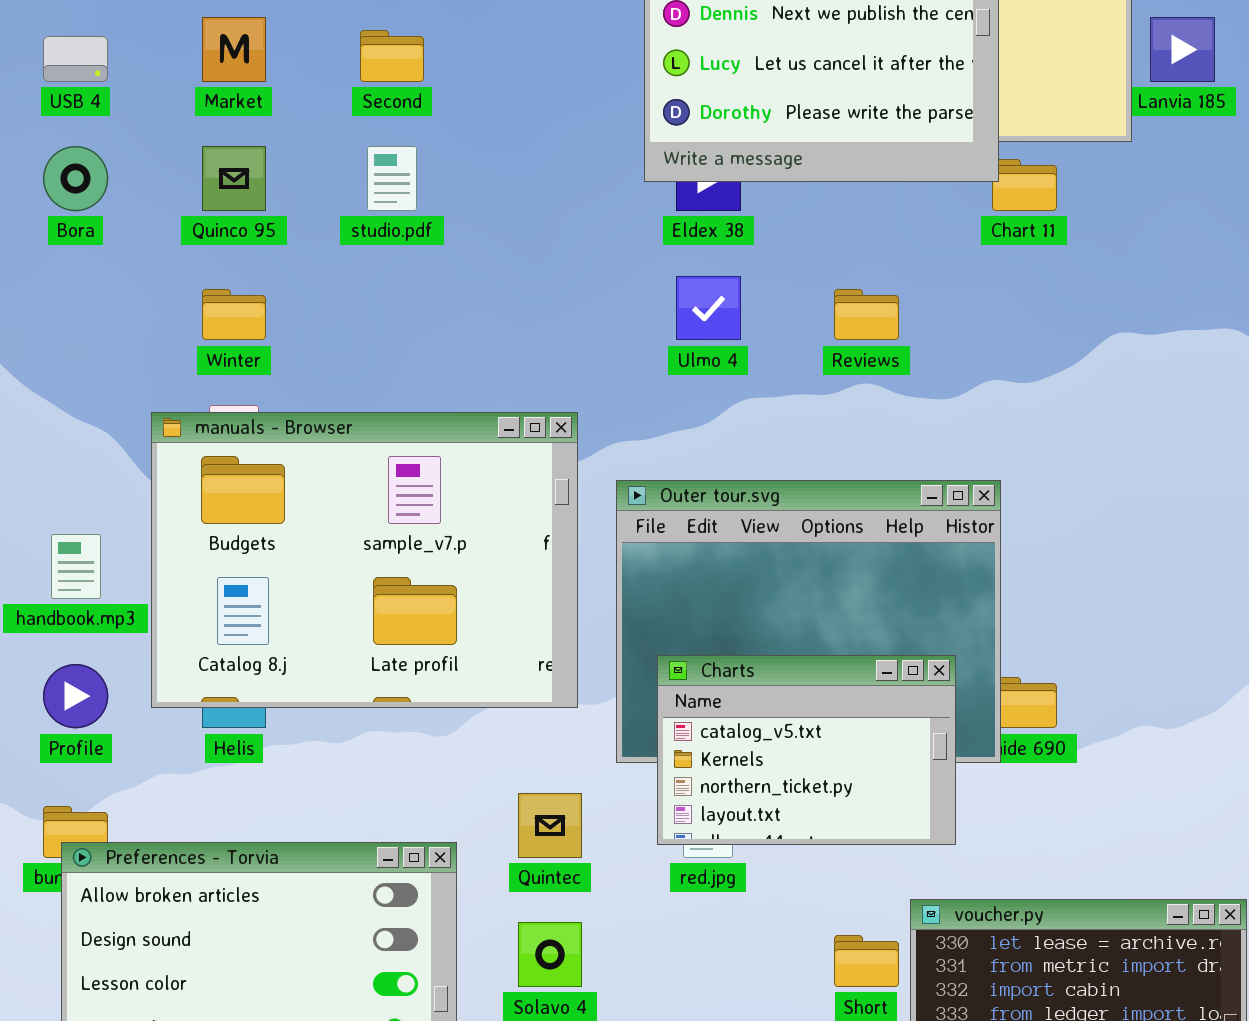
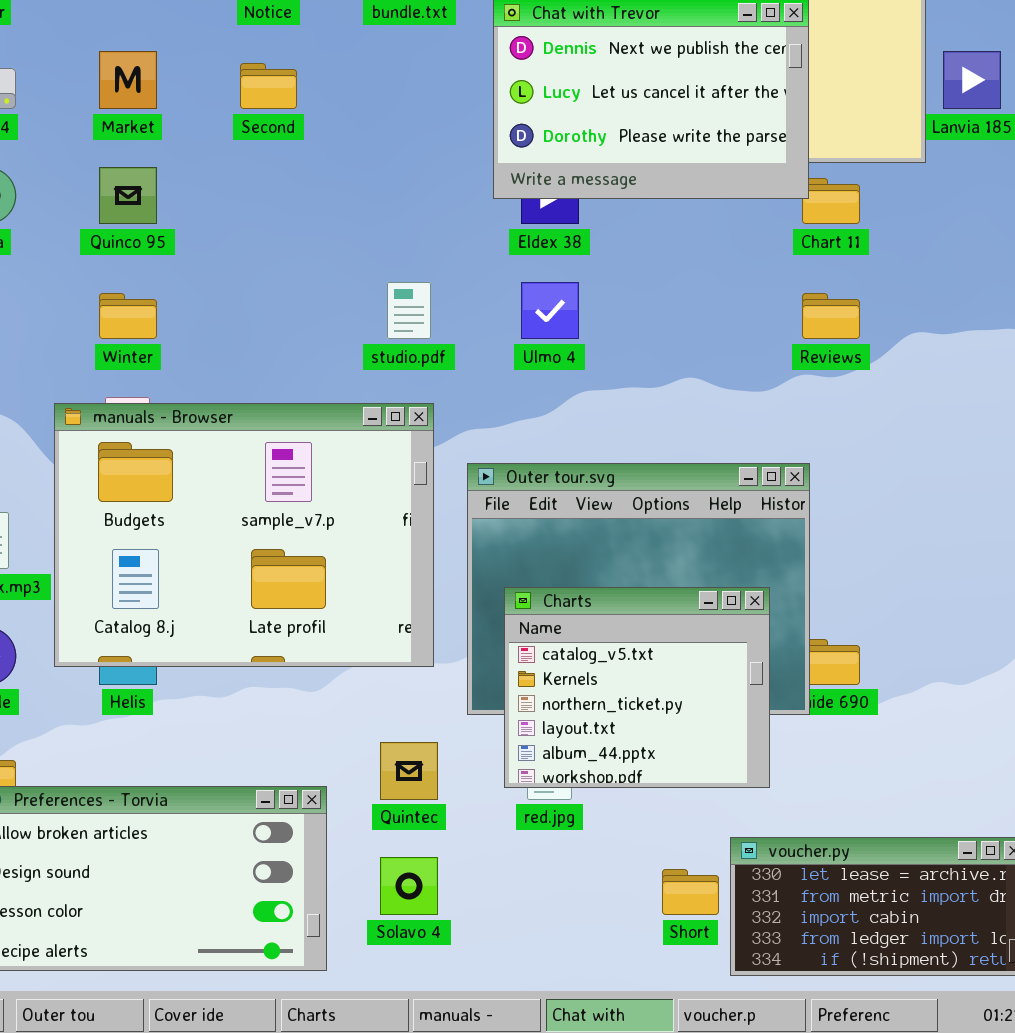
studio.pdf: [367,146,417,211] -> [387,282,431,339], moved
Reviews: [834,289,899,340] -> [802,293,860,339], moved
Charts: [657,655,956,845] -> [504,587,770,788], resized

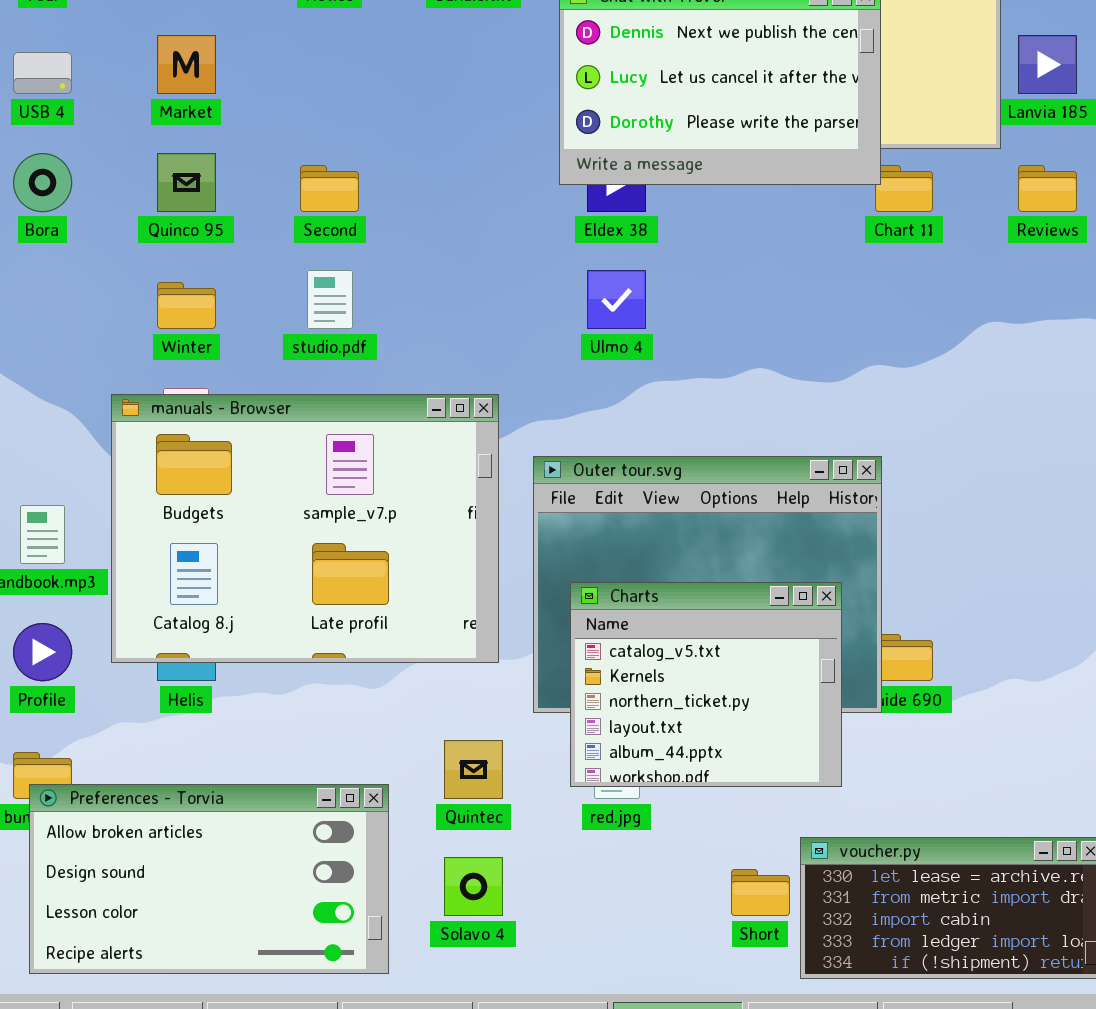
Second: [240,63,297,109] -> [300,165,359,212], moved
studio.pdf: [387,282,431,339] -> [307,270,353,329], moved
Reviews: [802,293,860,339] -> [1018,165,1077,212], moved

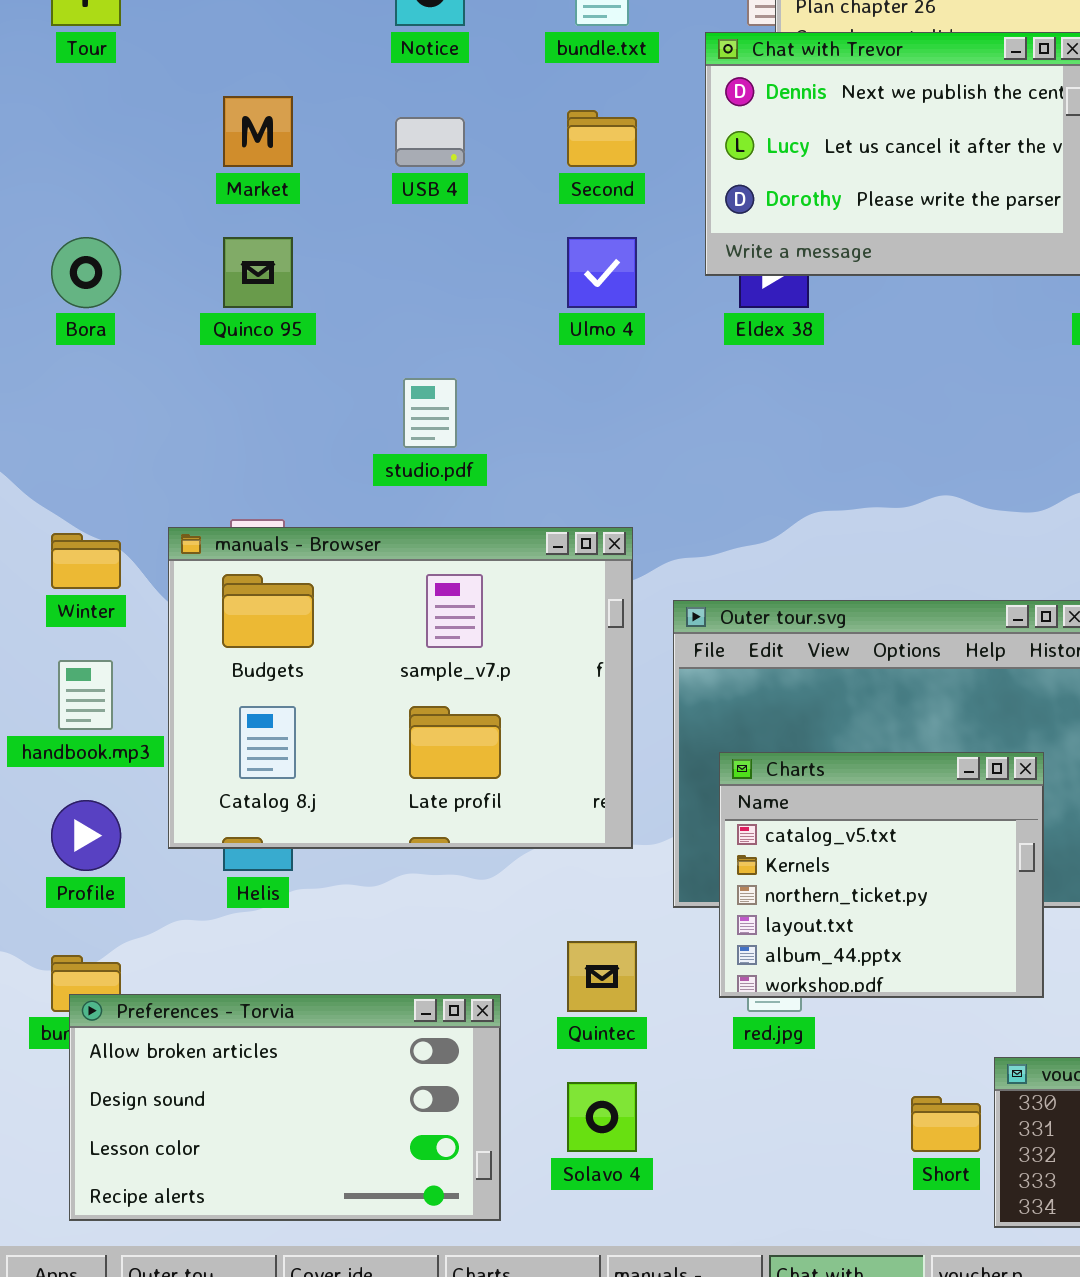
USB 4: [13,52,72,94] -> [395,117,465,167], moved
Second: [300,165,359,212] -> [567,110,637,167], moved
Ulmo 4: [587,270,646,329] -> [567,237,637,308], moved
Winter: [157,282,216,329] -> [51,533,121,589], moved

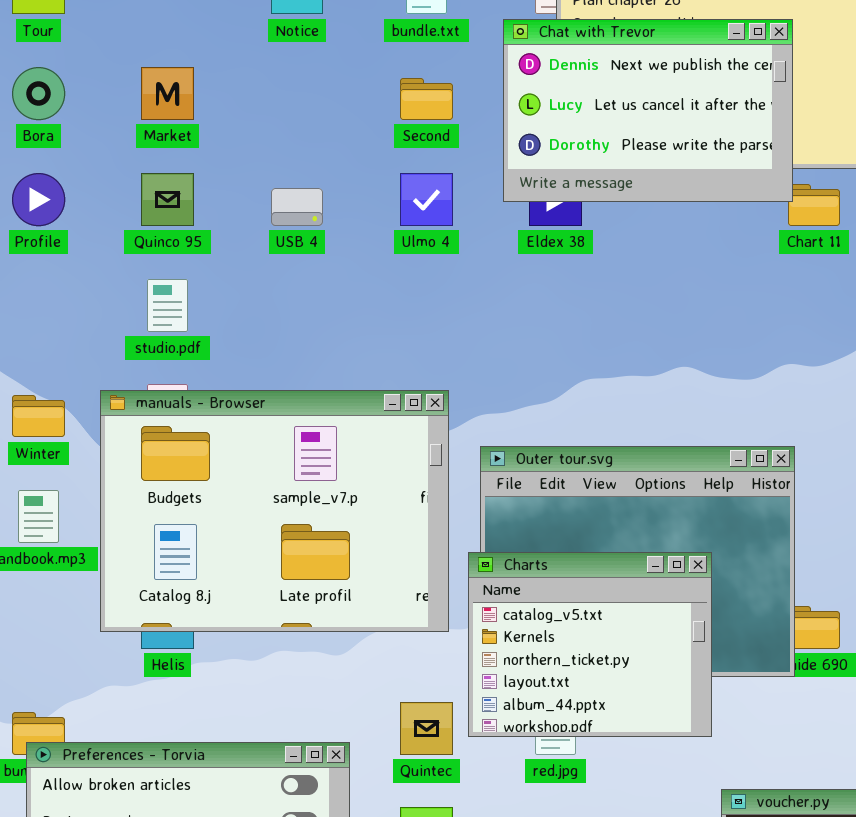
USB 4: [395,117,465,167] -> [271,188,323,226], moved
Bora: [51,237,121,308] -> [12,67,65,120], moved
studio.pdf: [403,378,457,448] -> [147,279,188,332], moved
Charts: [719,752,1044,998] -> [468,552,712,737], moved
Profile: [51,800,121,871] -> [12,173,65,226], moved

